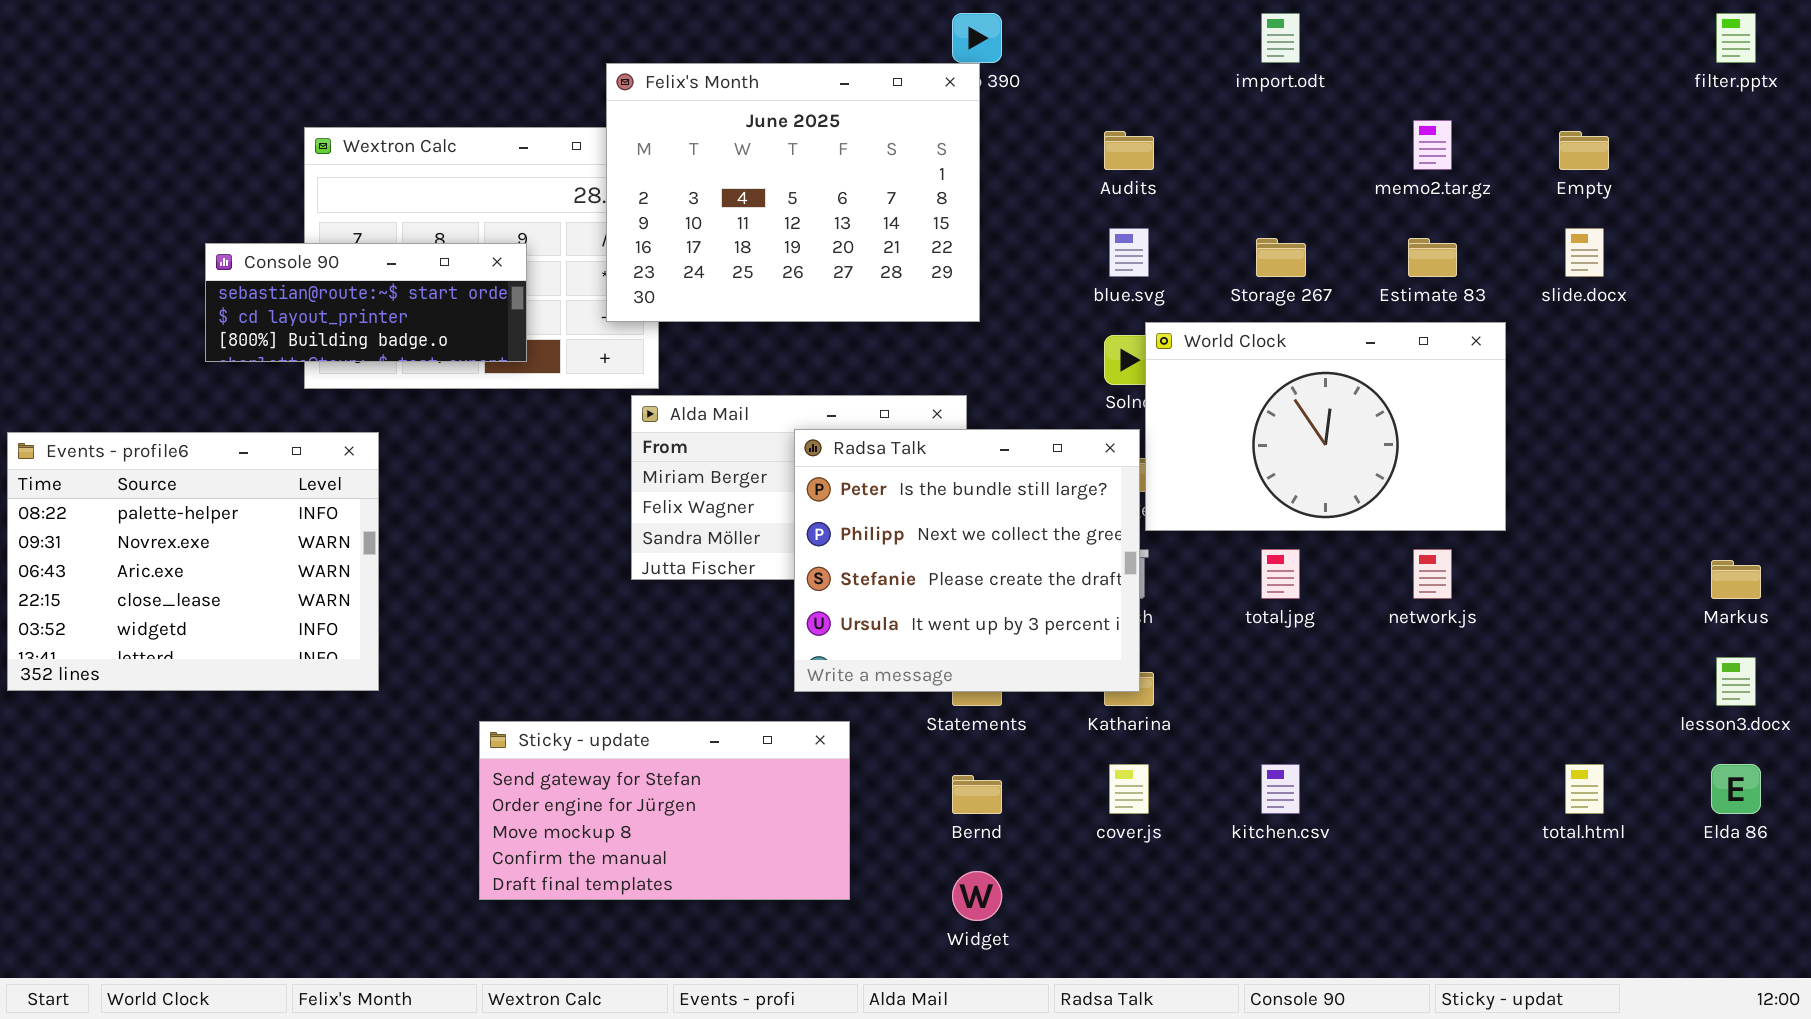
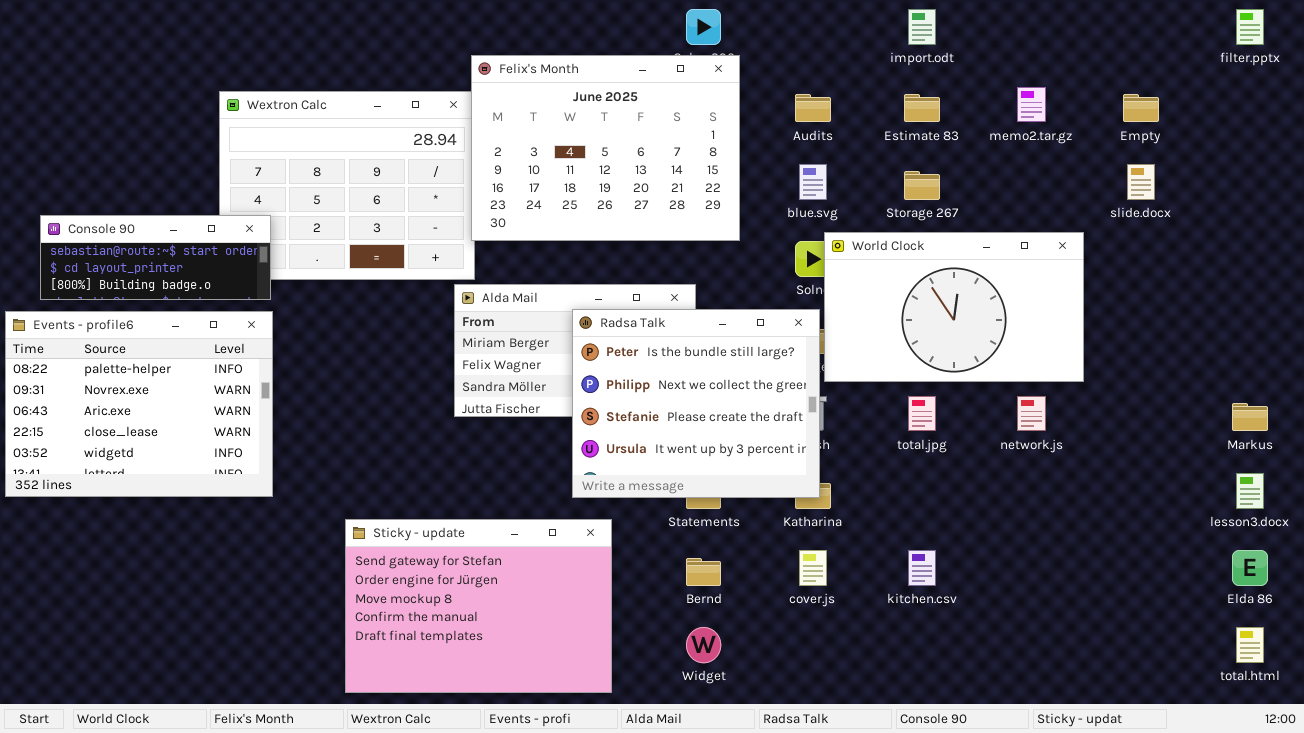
Felix's Month: [606,63,980,322] -> [471,55,740,241], moved
Estimate 83: [1408,238,1457,277] -> [904,94,940,122], moved
Console 90: [205,243,527,362] -> [40,215,271,300], moved
Sticky - update: [479,721,850,900] -> [345,519,612,693], resized
total.html: [1565,764,1604,814] -> [1236,627,1264,663], moved

